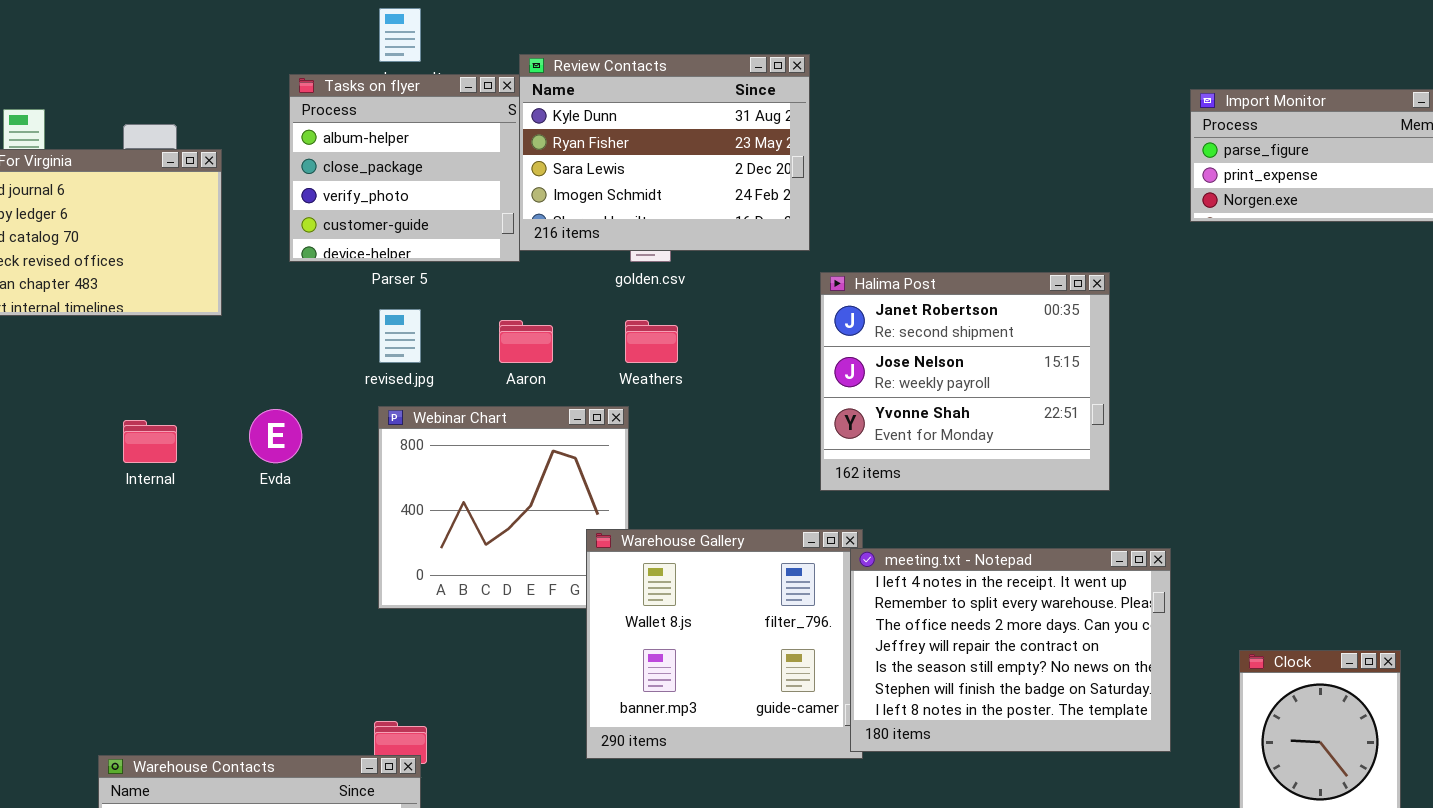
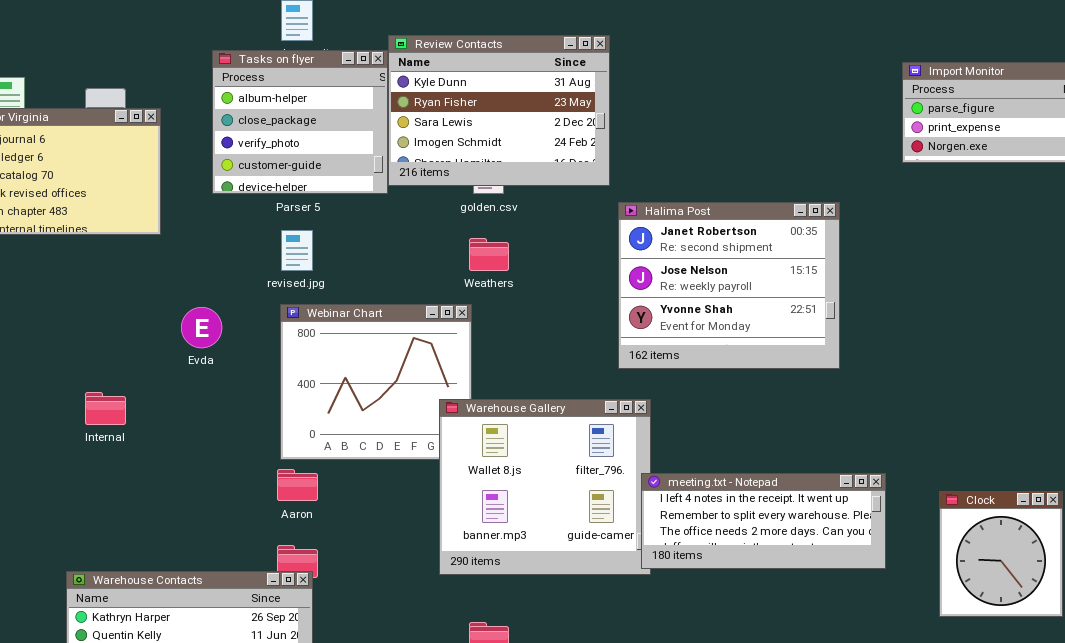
Aaron: [499,320,553,363] -> [277,469,318,501], moved
Internal: [123,420,177,463] -> [85,392,126,425], moved
meeting.txt - Notepad: [850,548,1171,752] -> [641,473,886,569], resized

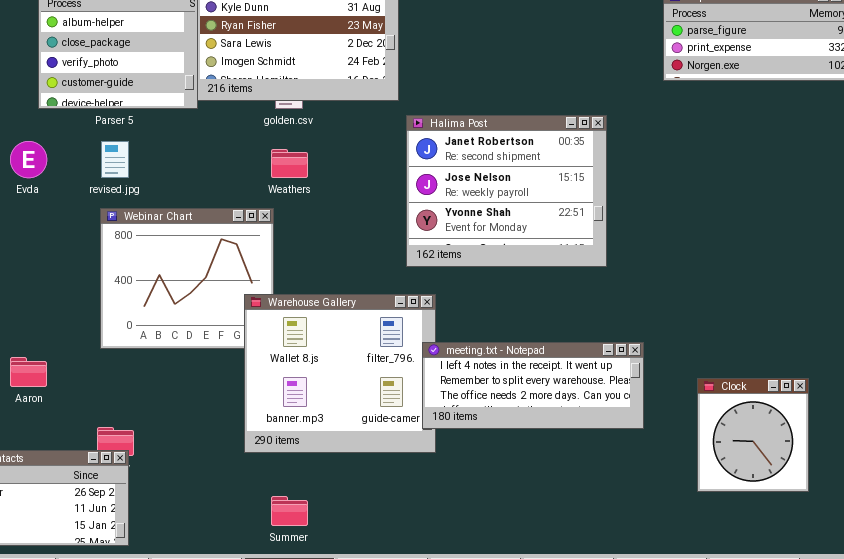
Evda: [181,307,222,348] -> [10,141,47,178], moved
Aaron: [277,469,318,501] -> [10,357,47,387], moved
meeting.txt - Notepad: [641,473,886,569] -> [422,342,644,429], moved

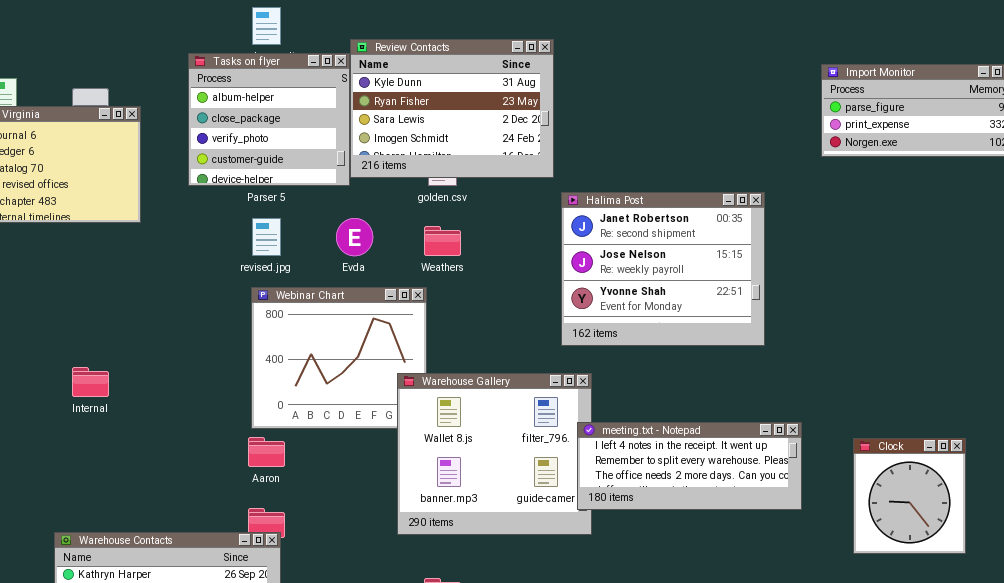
Evda: [10,141,47,178] -> [336,218,373,256], moved
Aaron: [10,357,47,387] -> [248,437,285,467], moved
Clock: [697,378,809,492] -> [853,438,966,554], moved

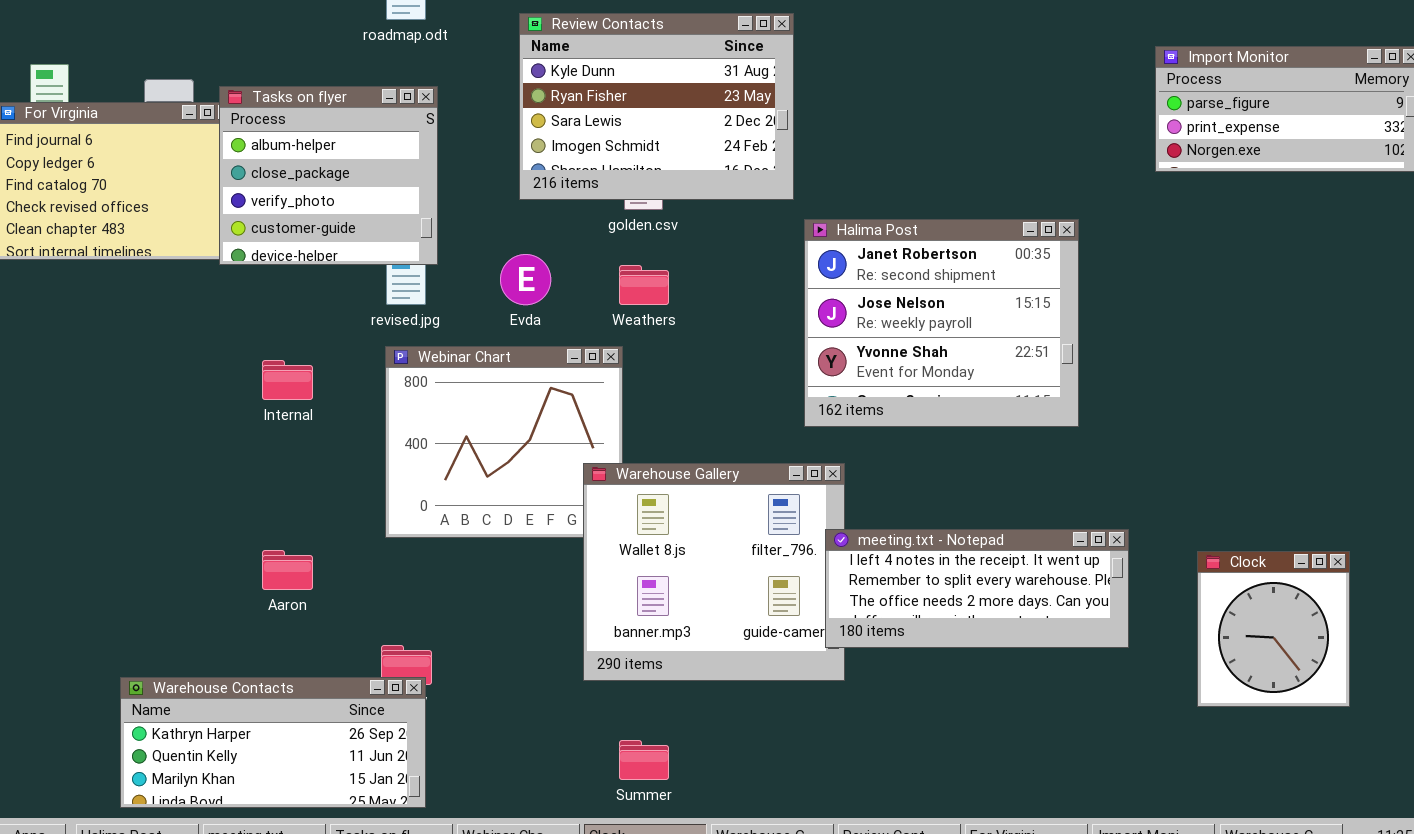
Tasks on flyer: [188,53,350,186] -> [219,86,438,265], moved
Internal: [72,367,109,397] -> [262,360,313,400], moved
Aaron: [248,437,285,467] -> [262,550,313,590], moved

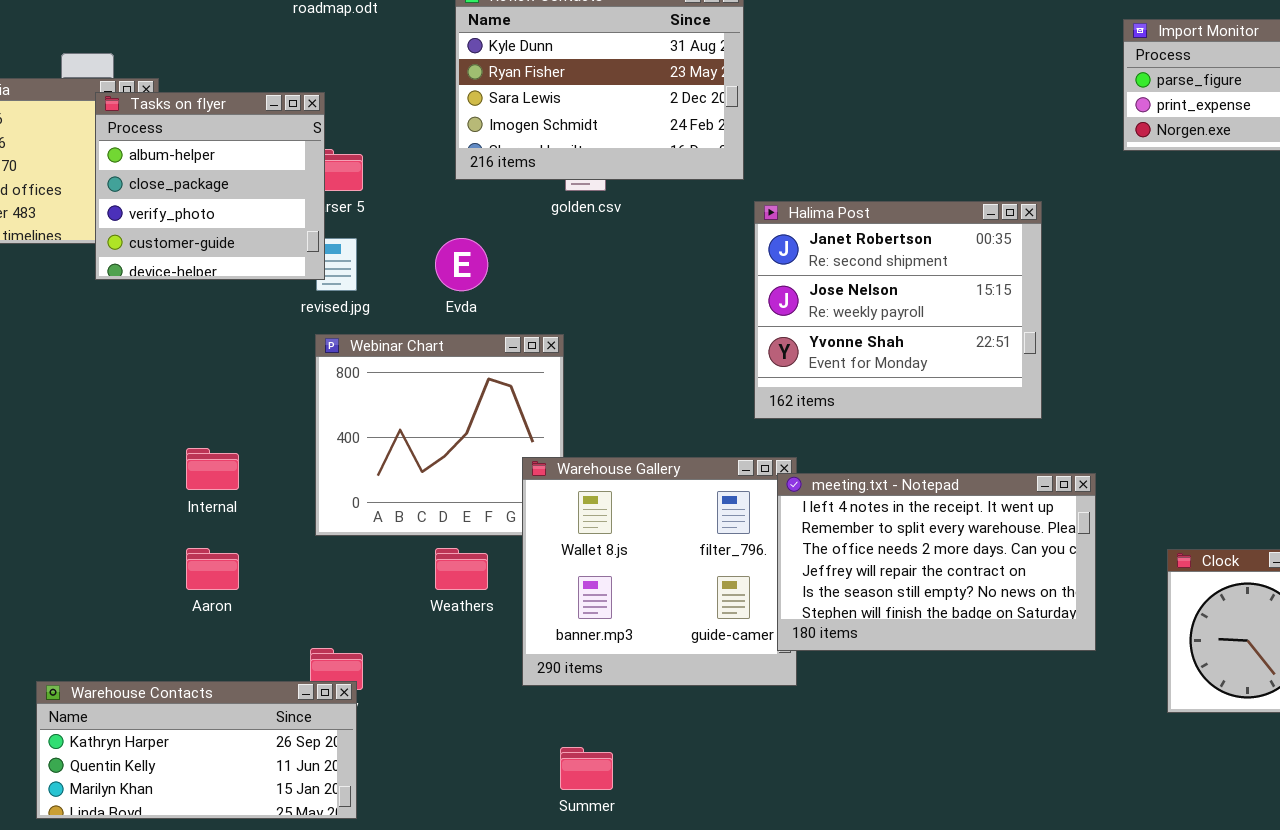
Tasks on flyer: [219,86,438,265] -> [95,92,325,280], moved
Weathers: [619,265,669,305] -> [435,548,488,590], moved
Internal: [262,360,313,400] -> [186,448,239,490], moved
meeting.txt - Notepad: [825,529,1129,648] -> [777,473,1096,651], resized

